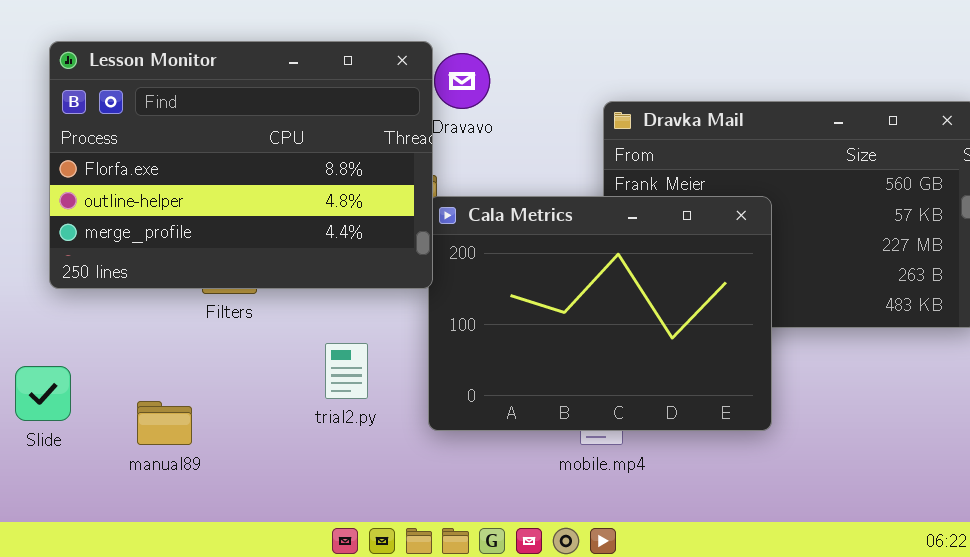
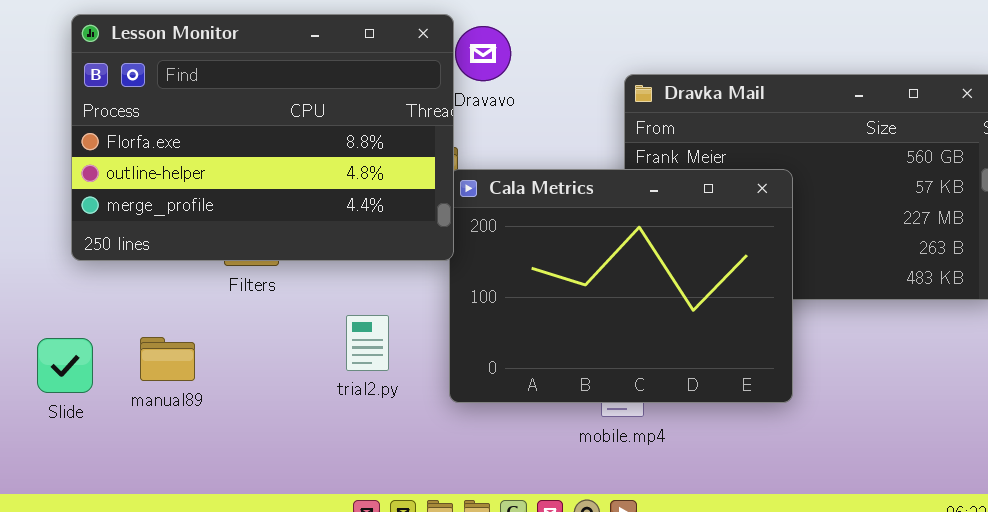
manual89: [137,401,192,445] -> [140,337,195,381], moved

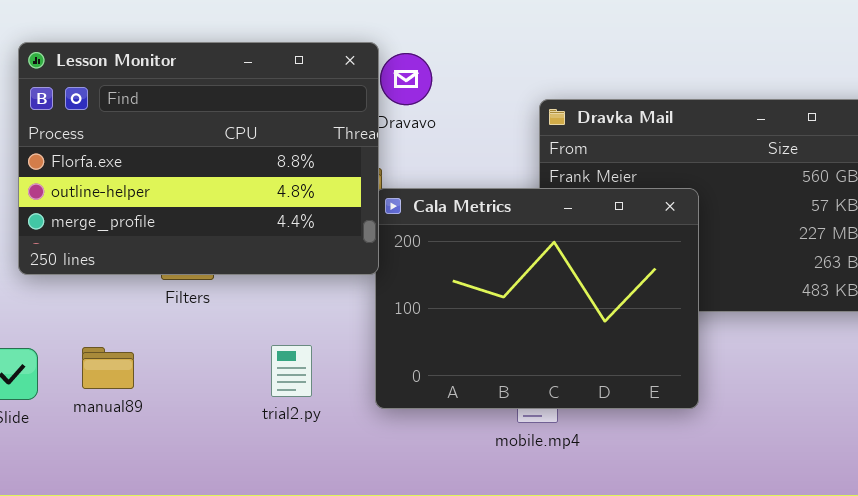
trial2.py: [346,315,389,371] -> [271,345,312,397], moved

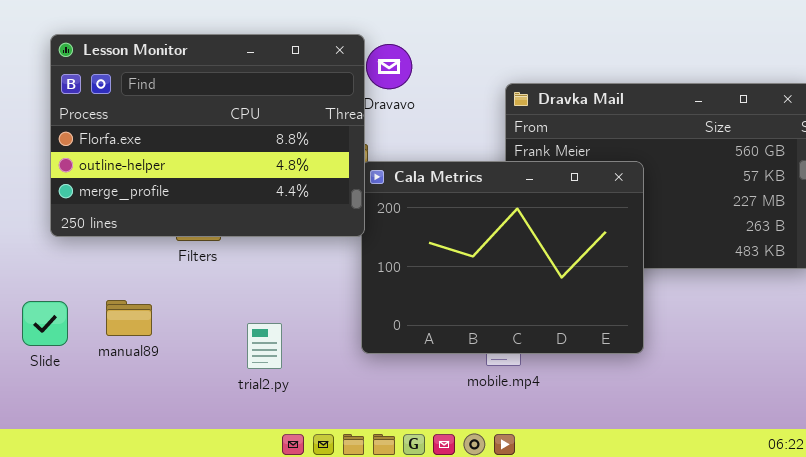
trial2.py: [271,345,312,397] -> [247,323,282,369], moved

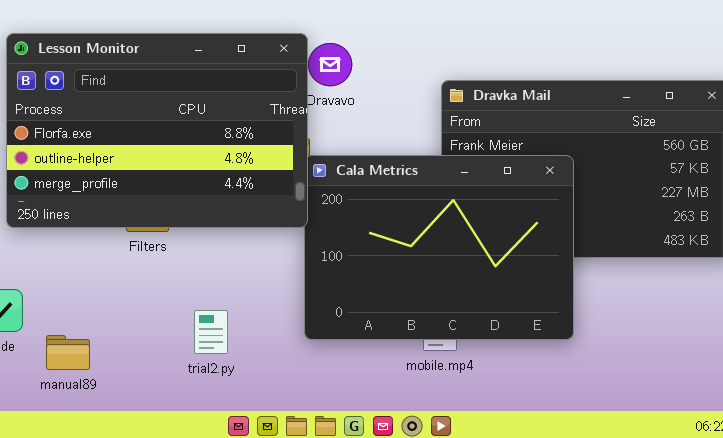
manual89: [106,300,152,336] -> [46,335,90,370], moved

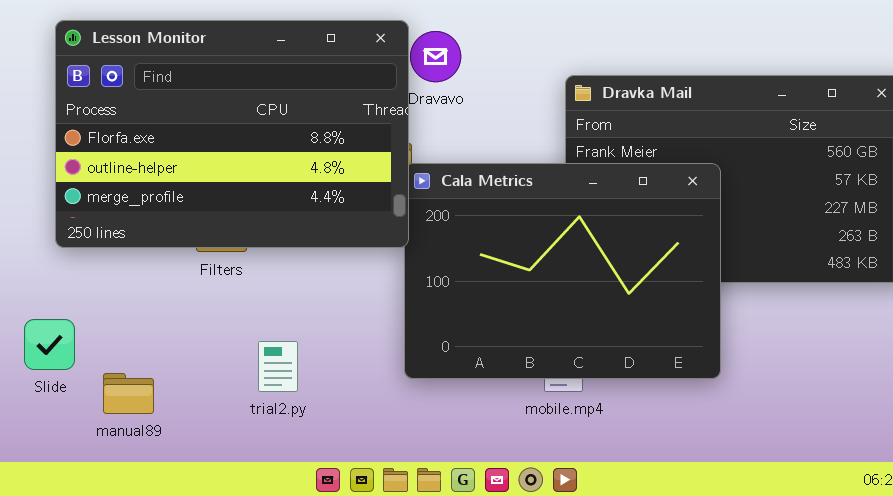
trial2.py: [194,310,228,354] -> [258,341,298,392], moved

